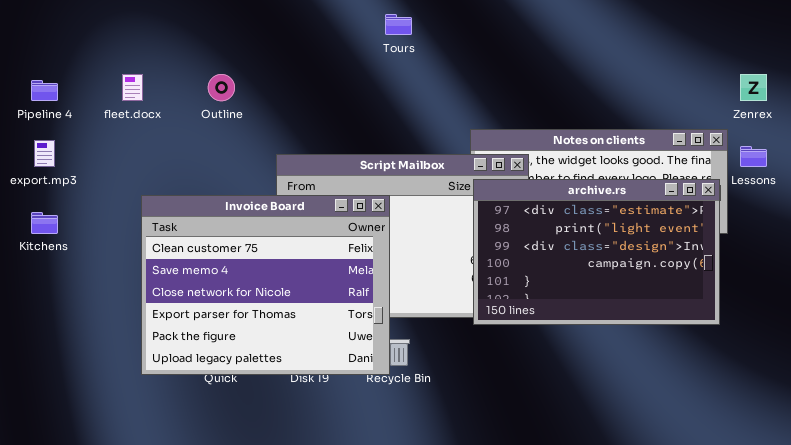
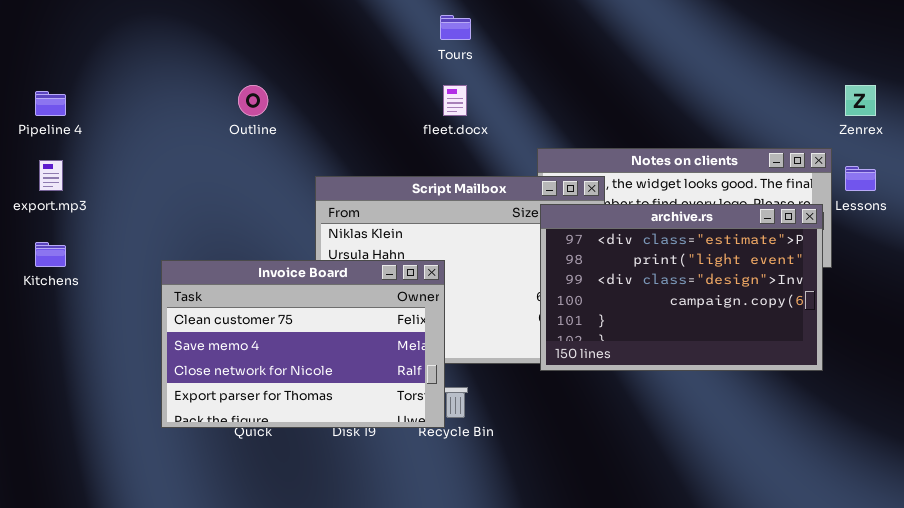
fleet.docx: [122,74,143,101] -> [443,85,467,116], moved
Invoice Board: [141,195,390,375] -> [161,260,445,428], resized

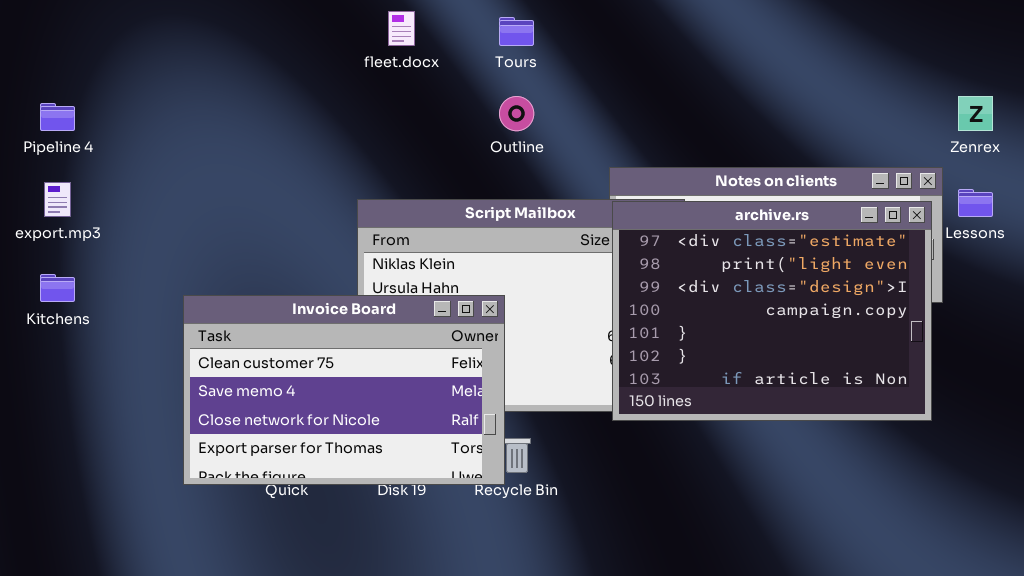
Outline: [238,85,268,116] -> [499,96,534,131], moved
fleet.docx: [443,85,467,116] -> [388,11,415,46], moved
archive.rs: [540,204,823,371] -> [612,201,932,421], resized

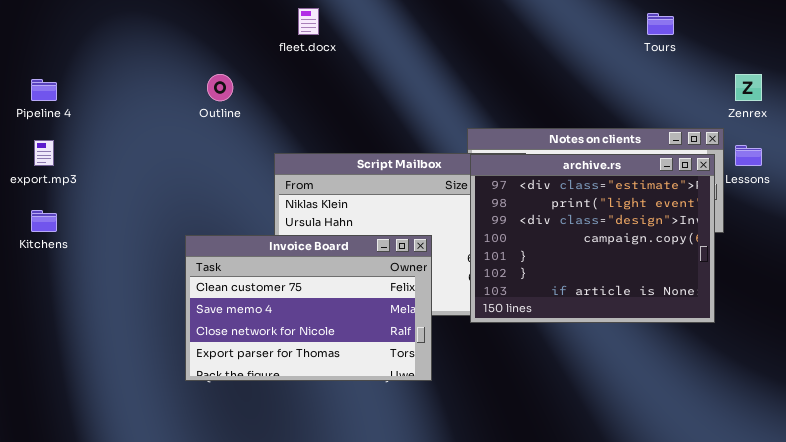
Tours: [499,17,534,46] -> [647,13,674,35], moved
Outline: [499,96,534,131] -> [207,74,233,101], moved
Invoice Board: [183,295,505,485] -> [185,235,432,381], moved

